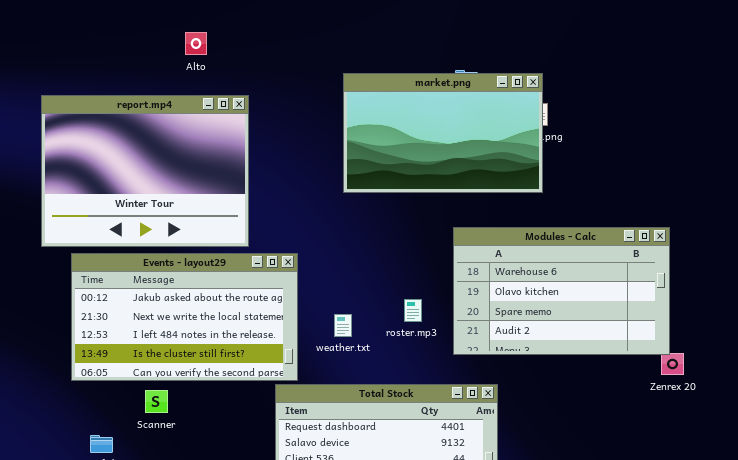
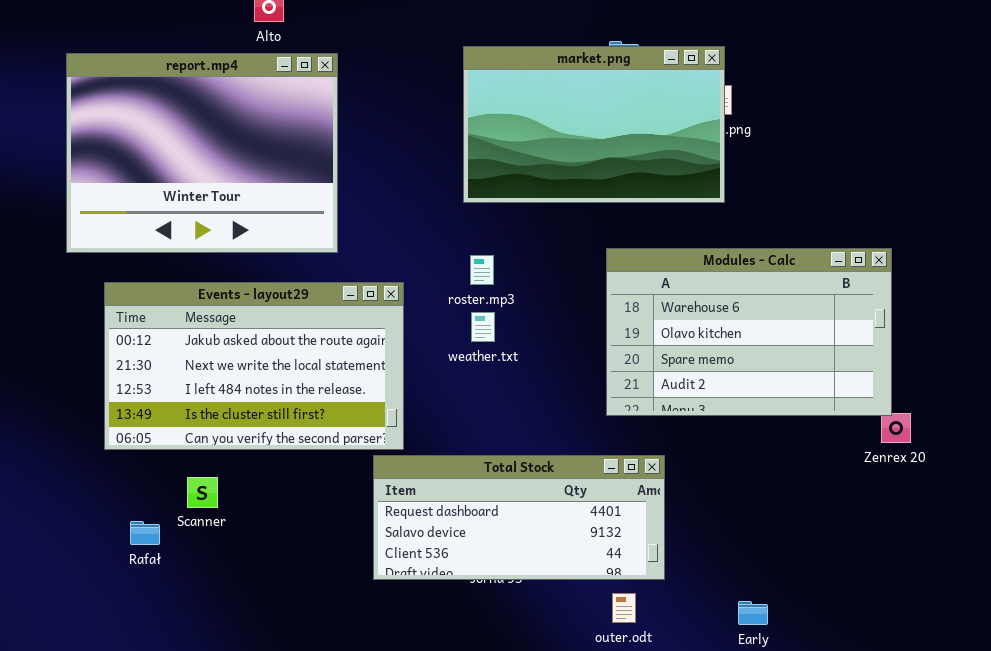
report.mp4: [41,95,249,247] -> [66,53,338,253], moved
roster.mp3: [404,299,422,322] -> [470,255,494,285], moved
weather.txt: [334,314,352,337] -> [471,312,495,342], moved
Scanner: [145,390,168,413] -> [187,477,218,508], moved

